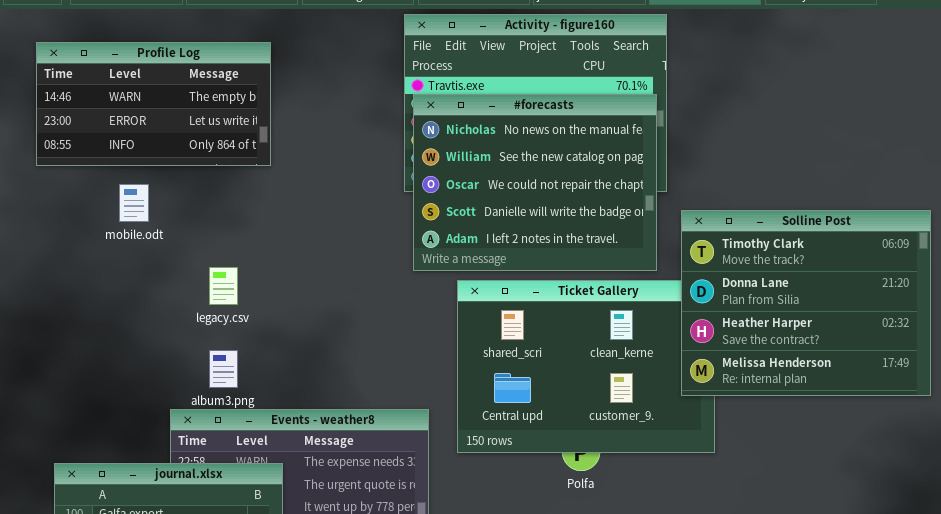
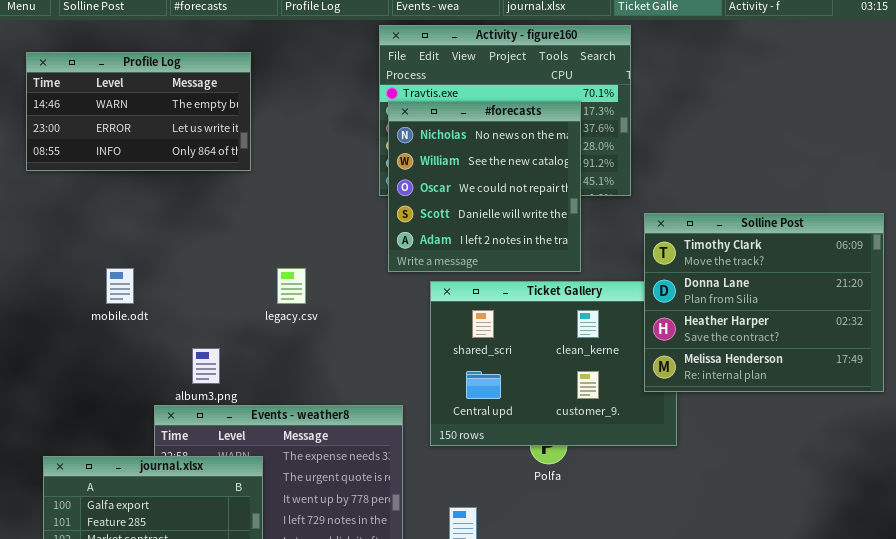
#forecasts: [413,94,657,271] -> [388,101,581,272], resized
mobile.odt: [119,184,149,222] -> [106,268,134,304], moved
legacy.csv: [209,267,238,305] -> [277,268,306,304], moved

